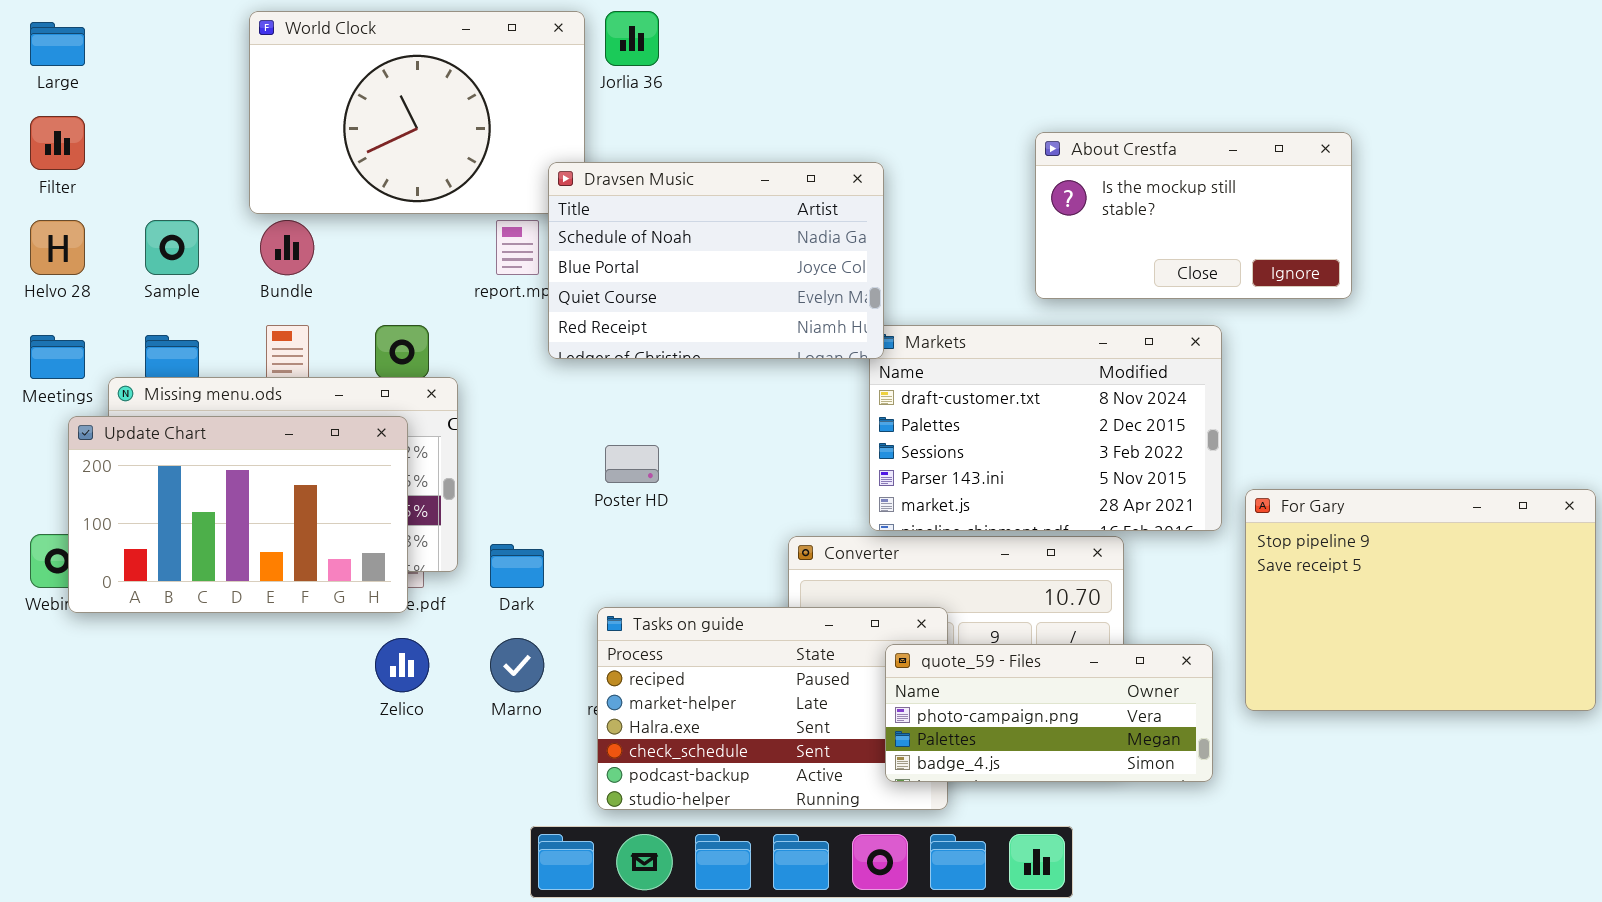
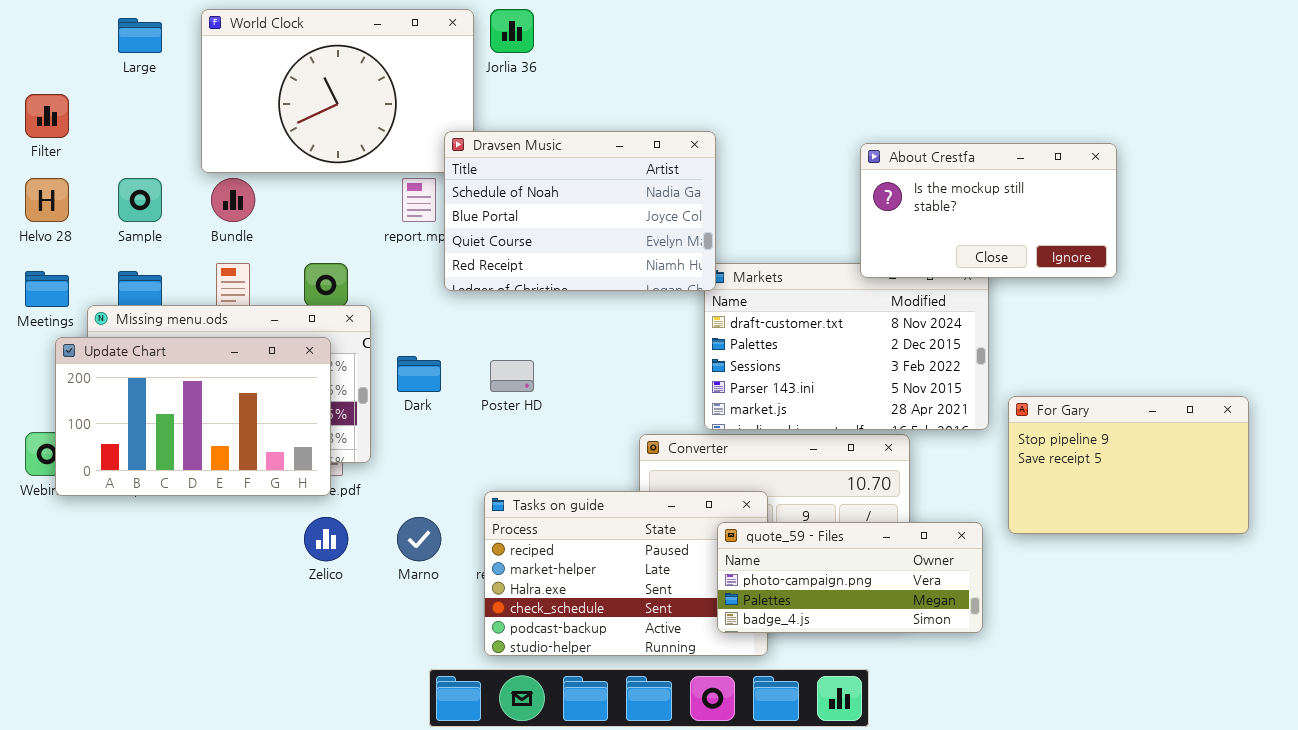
Large: [30,22,85,66] -> [118,18,162,53], moved
About Crestfa: [1035,132,1352,299] -> [860,143,1117,278], moved
For Gary: [1245,489,1596,711] -> [1008,396,1249,534], resized
Dark: [490,544,544,588] -> [397,356,441,392], moved

